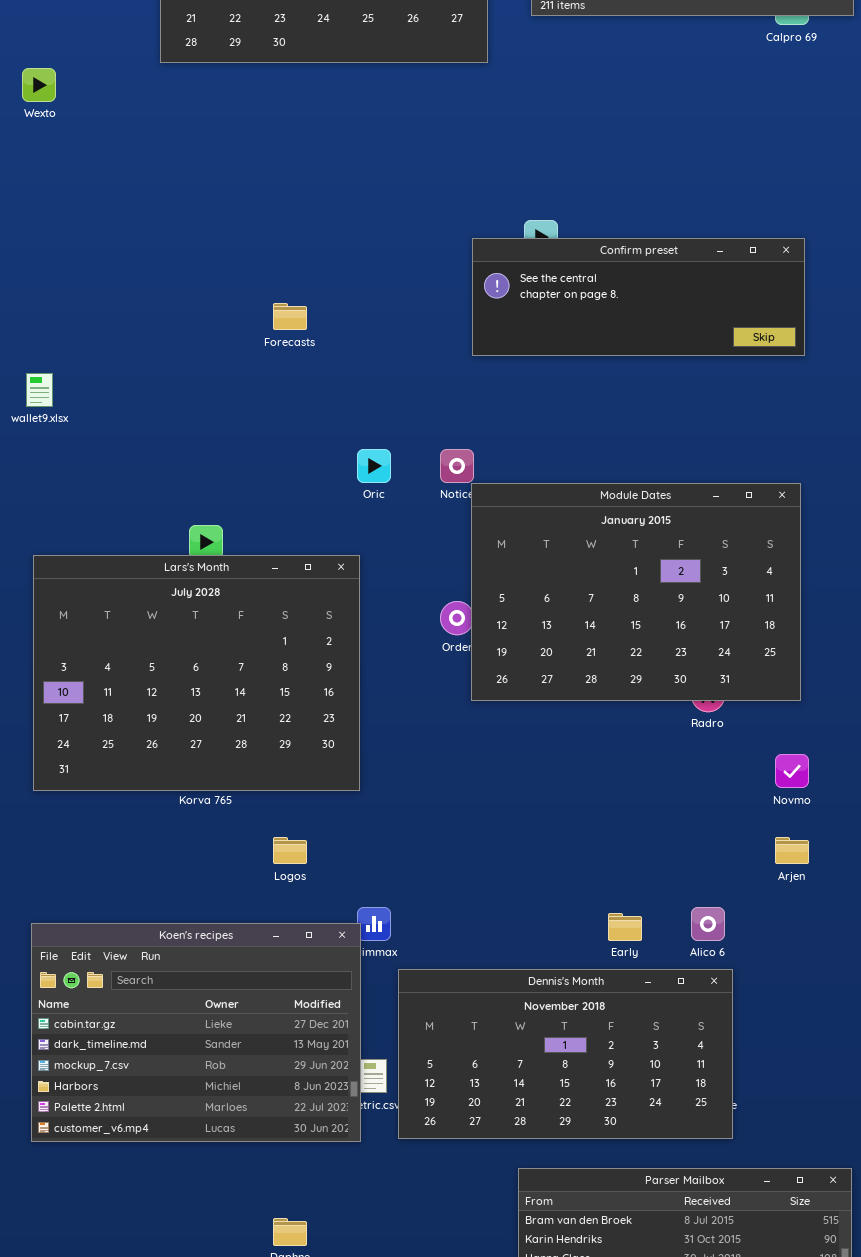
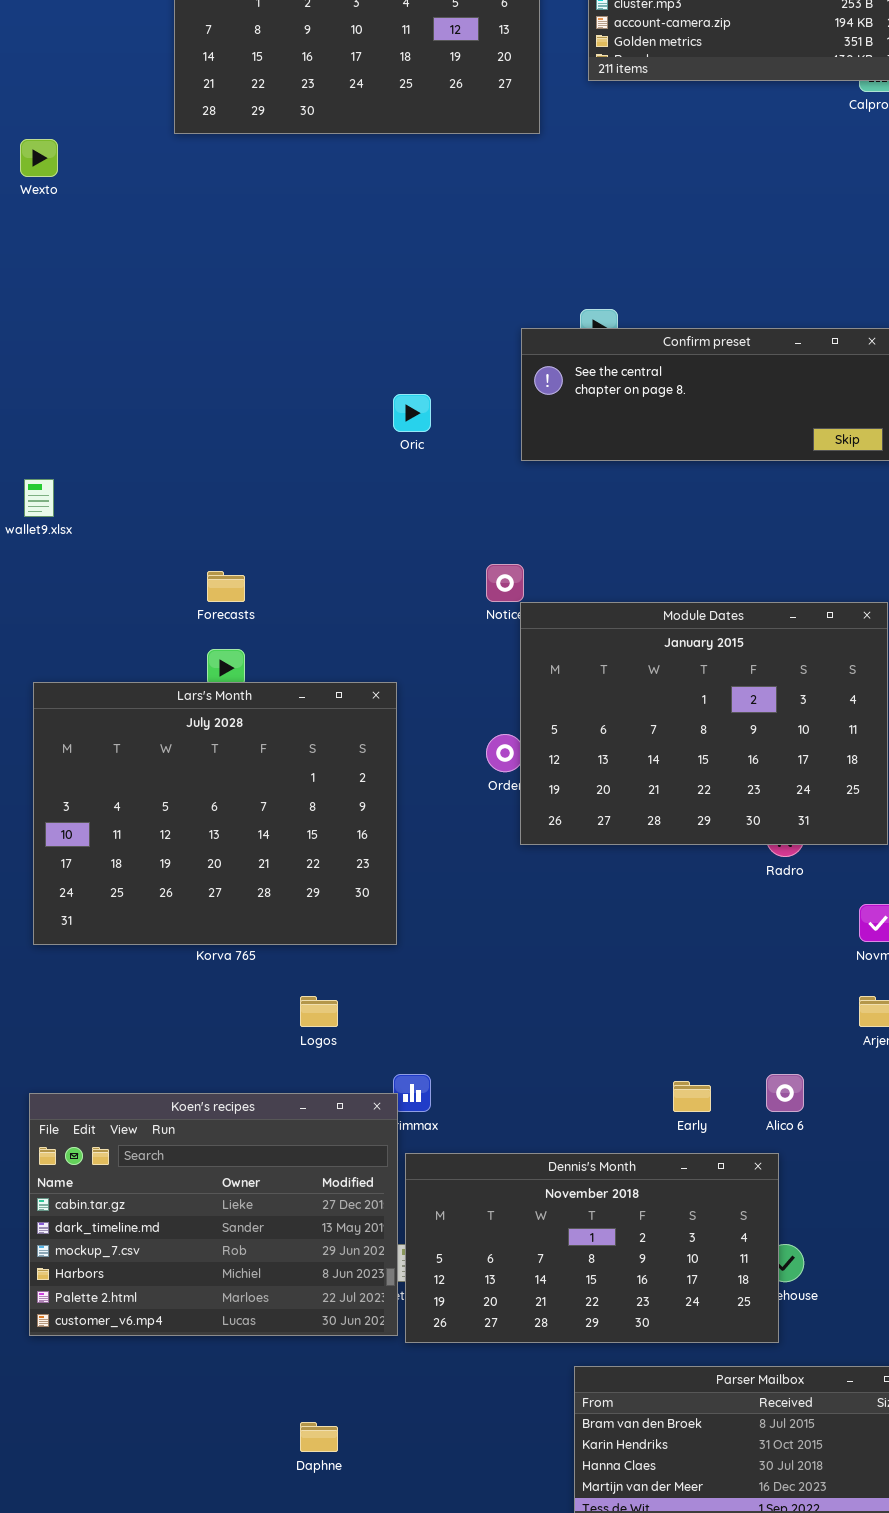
Forecasts: [273,303,307,330] -> [207,571,245,602], moved
Oric: [357,449,391,483] -> [393,394,431,432], moved
Dennis's Month: [398,969,733,1139] -> [405,1153,779,1343], moved

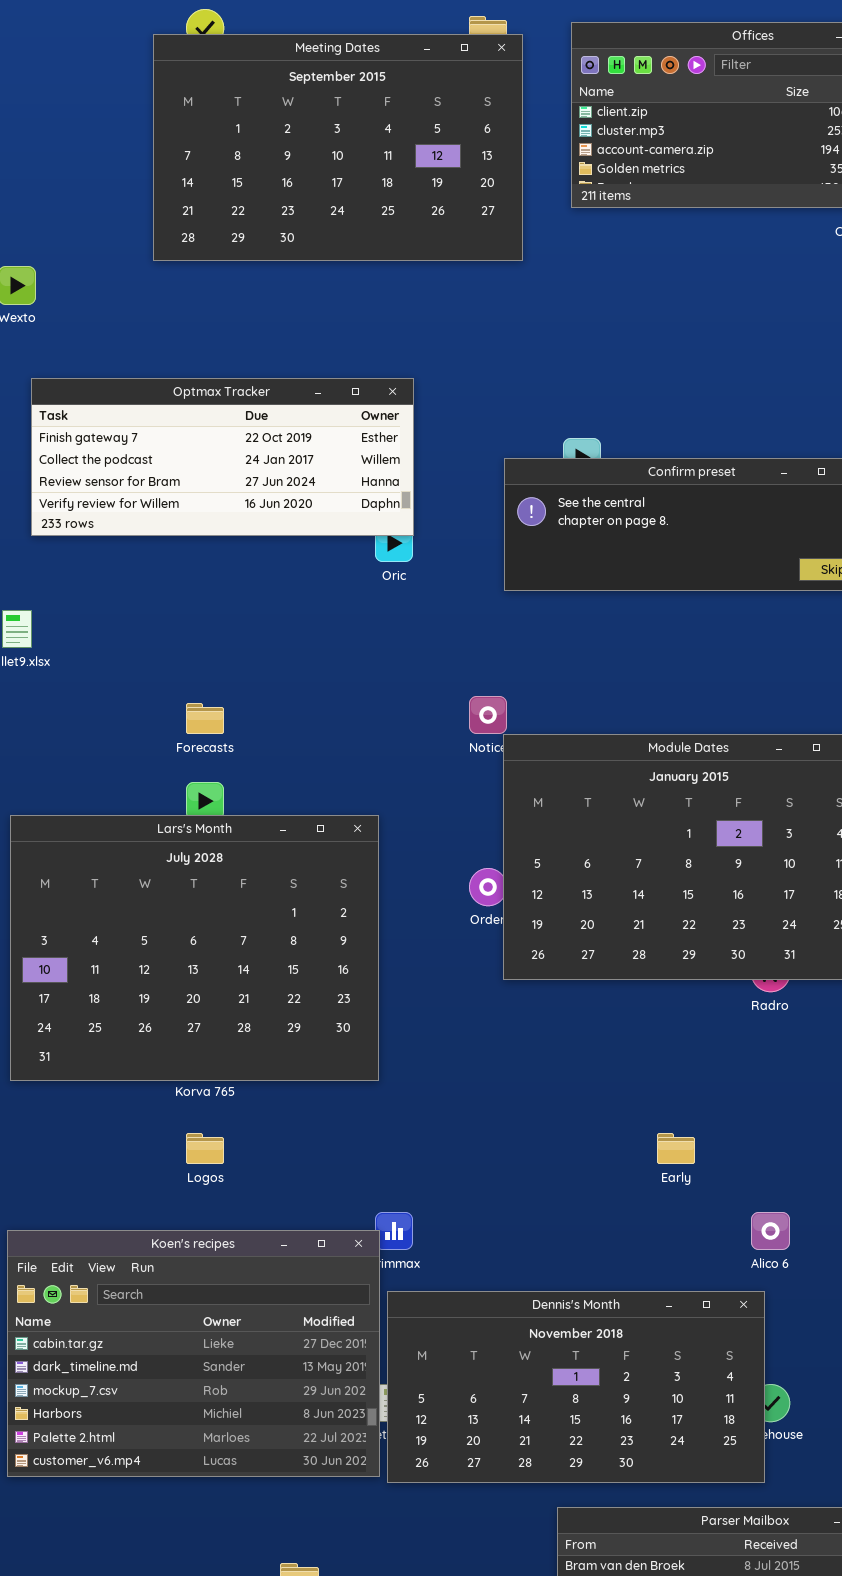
Optmax Tracker: none -> [31,378,414,536], opened
Logos: [300,996,338,1027] -> [186,1133,224,1164], moved
Early: [673,1081,711,1112] -> [657,1133,695,1164], moved

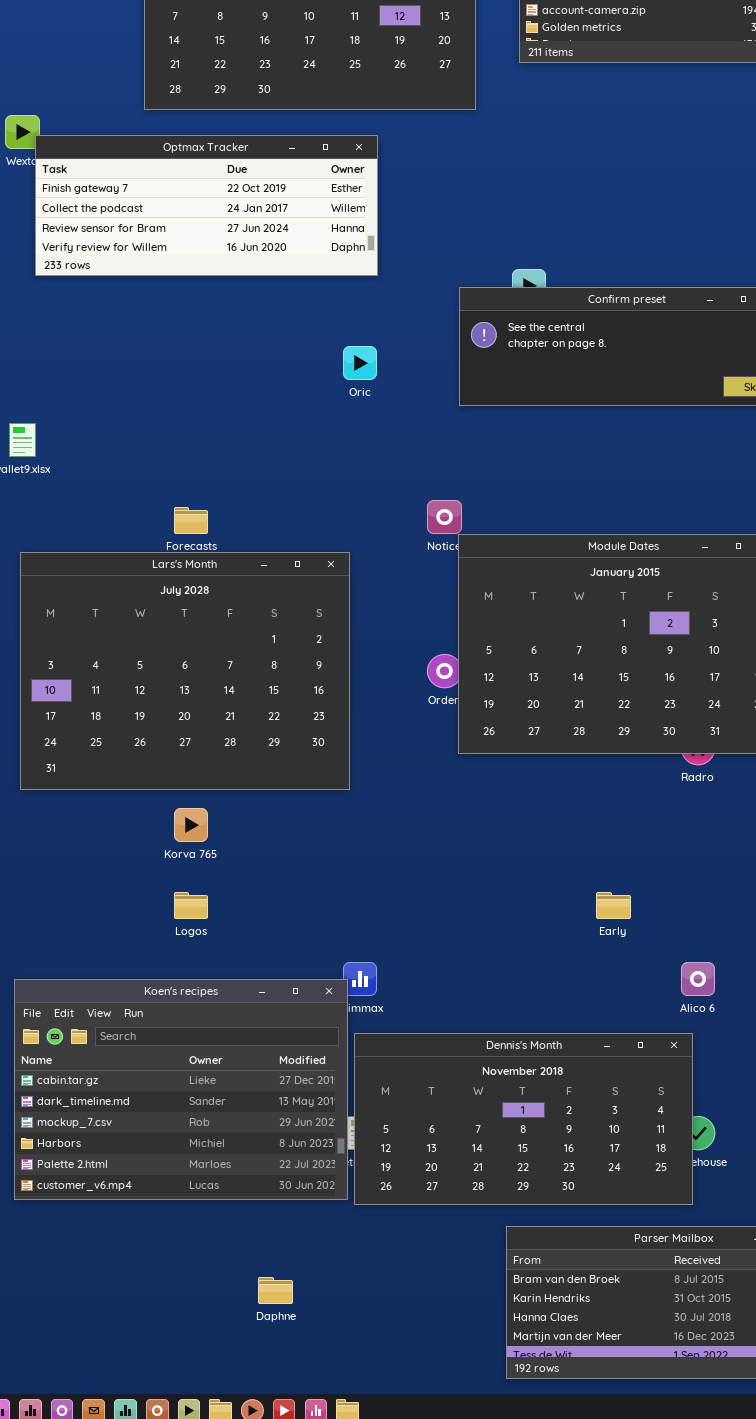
Optmax Tracker: [31,378,414,536] -> [35,135,378,276], moved
Lars's Month: [10,815,379,1081] -> [20,552,350,790], moved

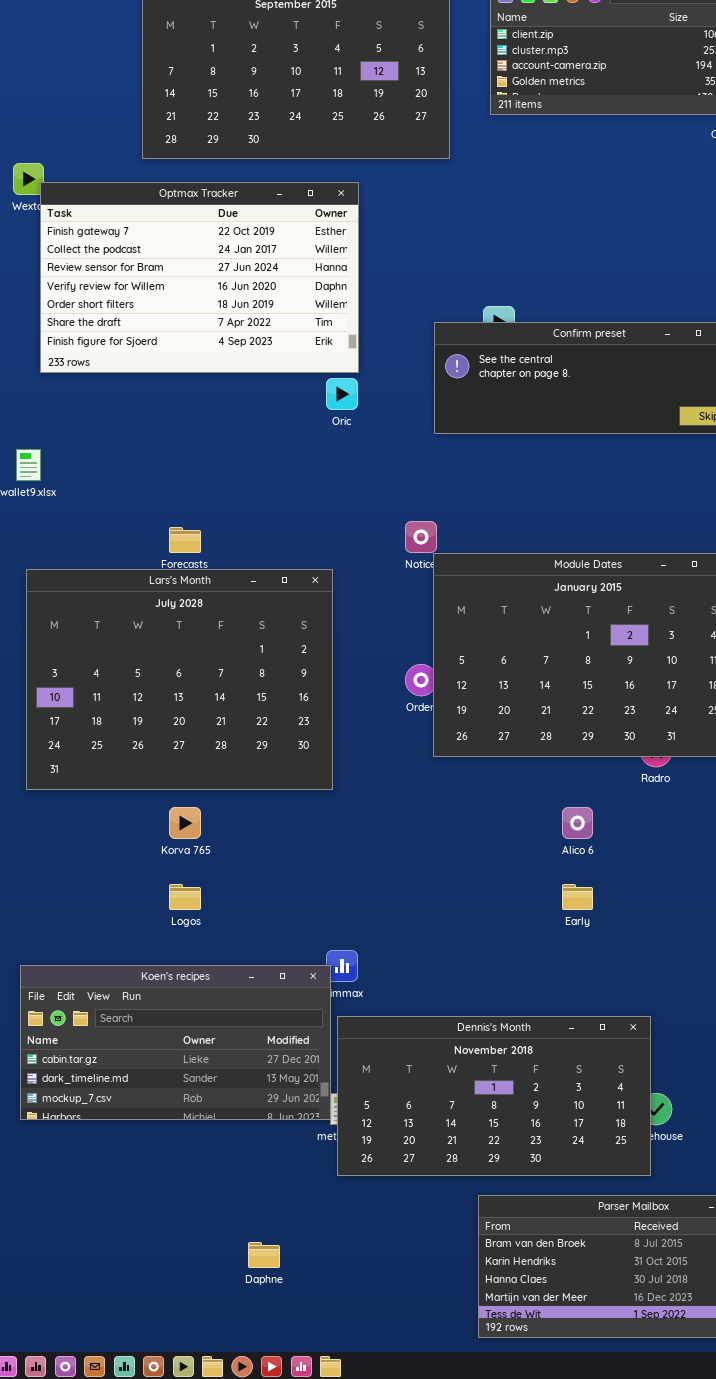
Optmax Tracker: [35,135,378,276] -> [40,182,359,373], resized
Alico 6: [681,962,715,996] -> [562,807,593,839], moved
Koen's recipes: [14,979,348,1200] -> [20,965,331,1120], resized

